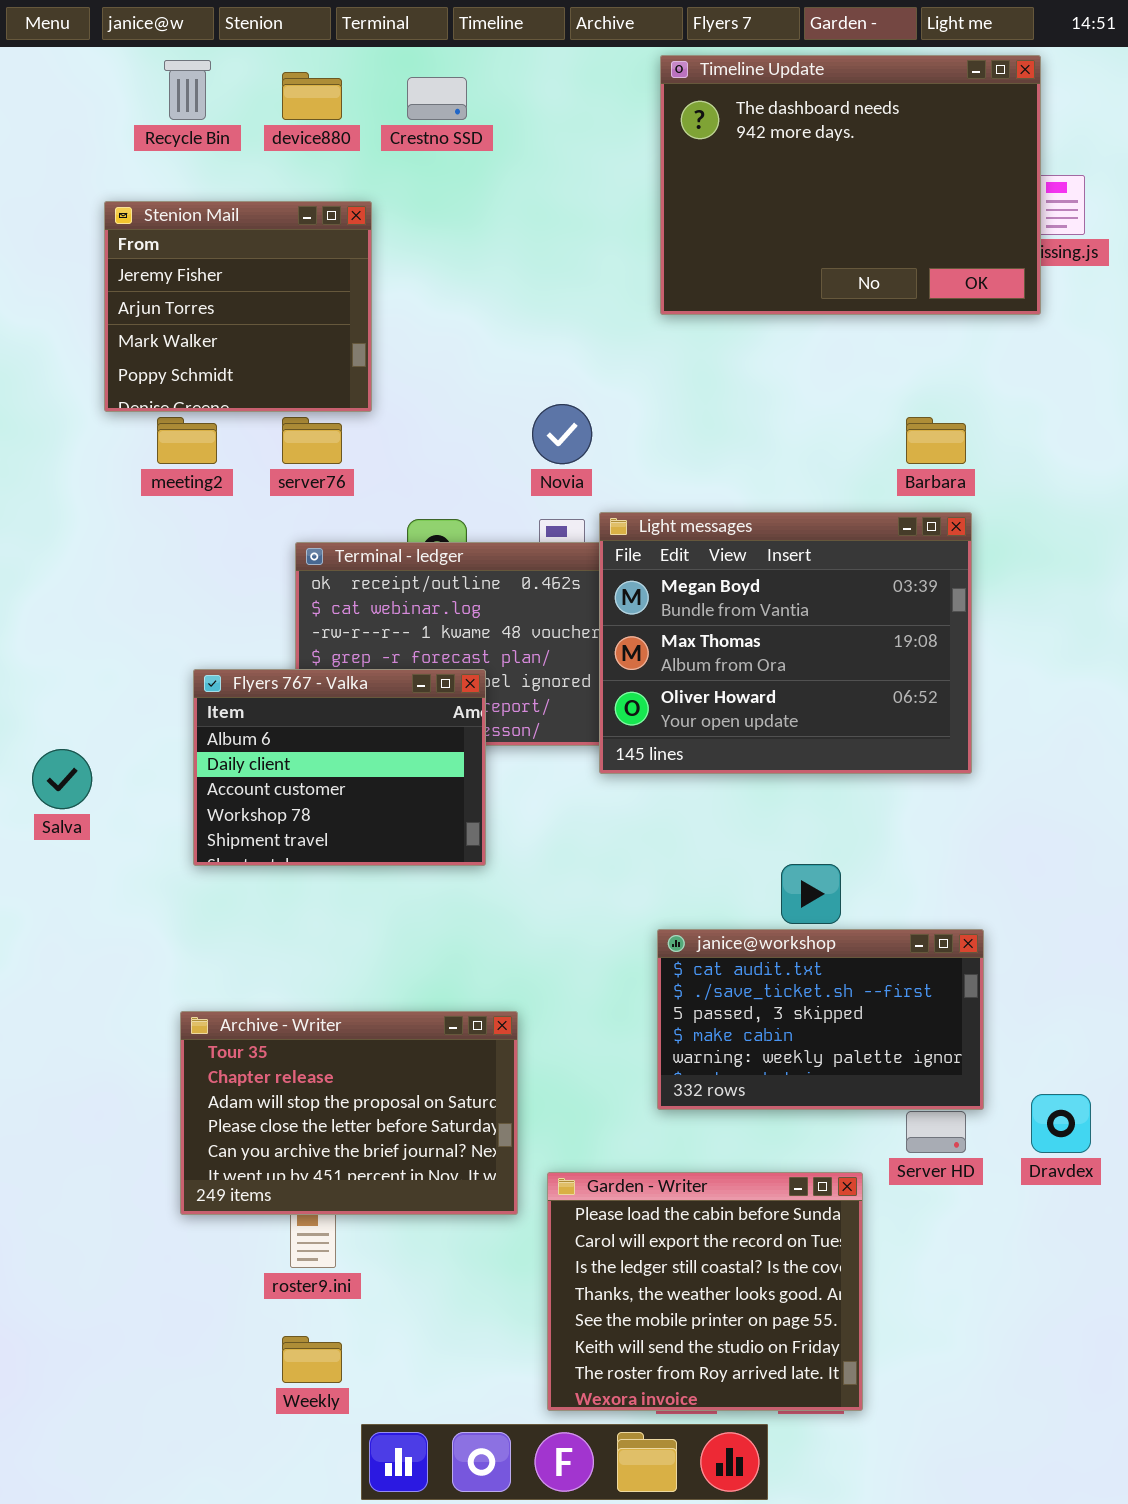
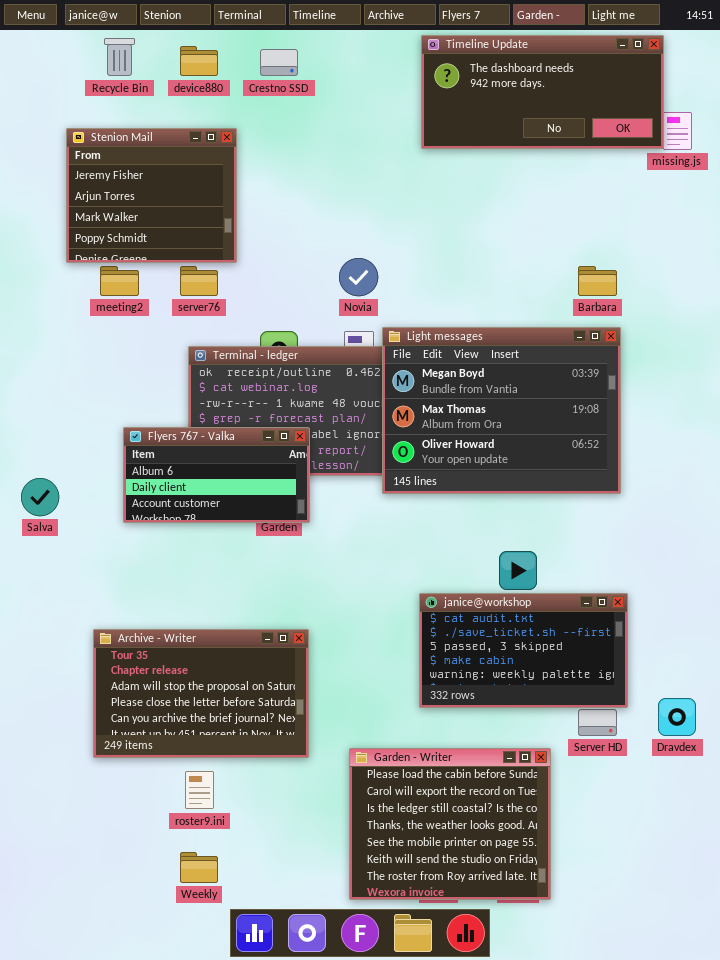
Timeline Update: [660,55,1041,315] -> [421,35,664,149], resized
Flyers 767 - Valka: [193,669,486,866] -> [123,427,310,523], resized
Archive - Writer: [180,1011,518,1215] -> [93,629,309,758], moved

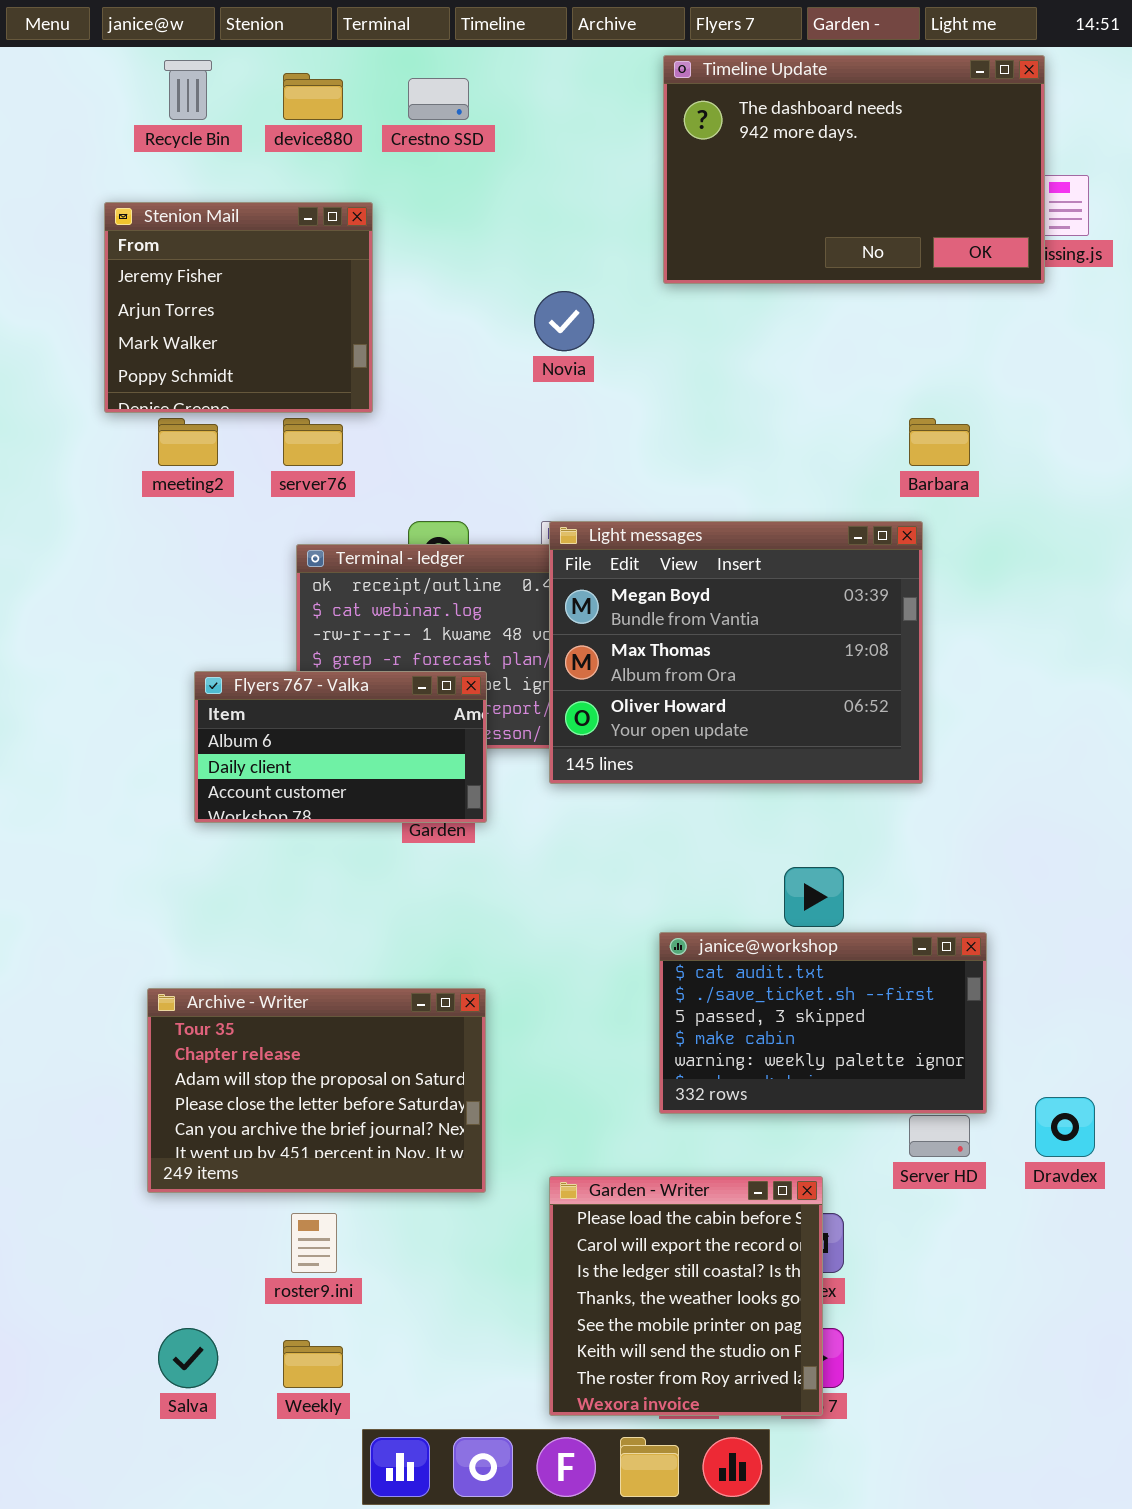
Timeline Update: [421,35,664,149] -> [663,55,1045,284], resized
Novia: [339,258,378,296] -> [534,291,594,351], moved
Light messages: [382,327,621,494] -> [549,521,923,784], moved
Salva: [21,478,59,516] -> [158,1328,218,1388], moved
Garden - Writer: [349,748,551,900] -> [549,1176,823,1416], resized

